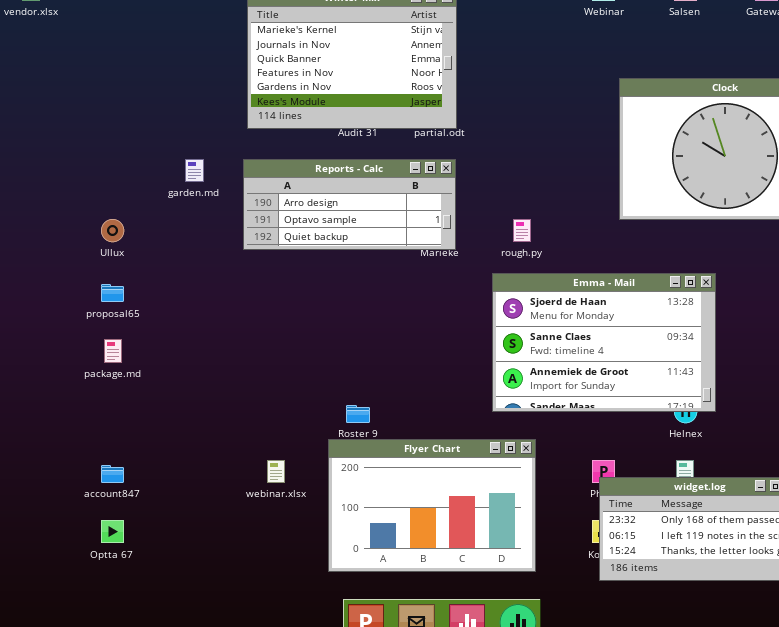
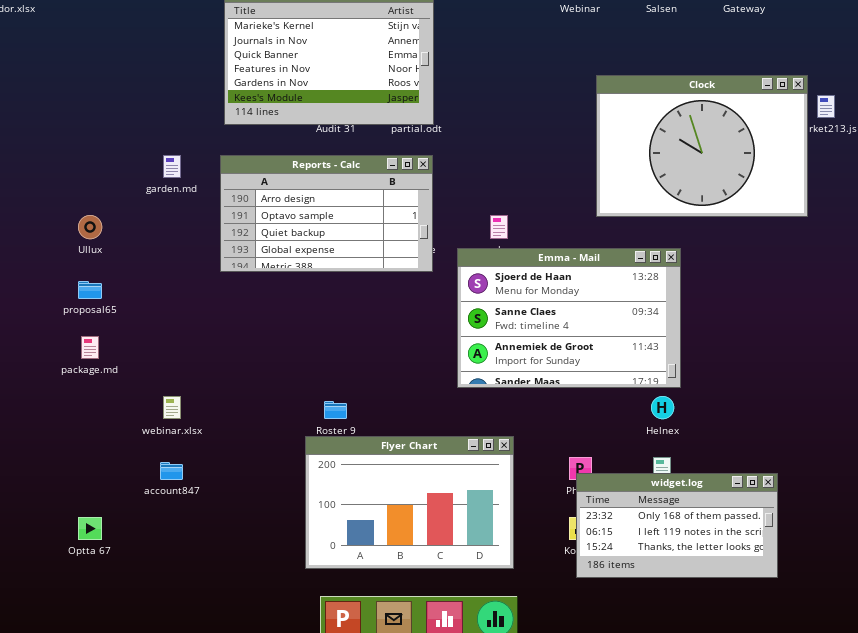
Reports - Calc: [243,159,456,250] -> [220,155,433,272], resized
Emma - Mail: [492,273,716,412] -> [457,248,681,388], moved
webinar.xlsx: [267,460,285,483] -> [163,396,181,419], moved
account847: [101,465,124,483] -> [160,462,183,480], moved

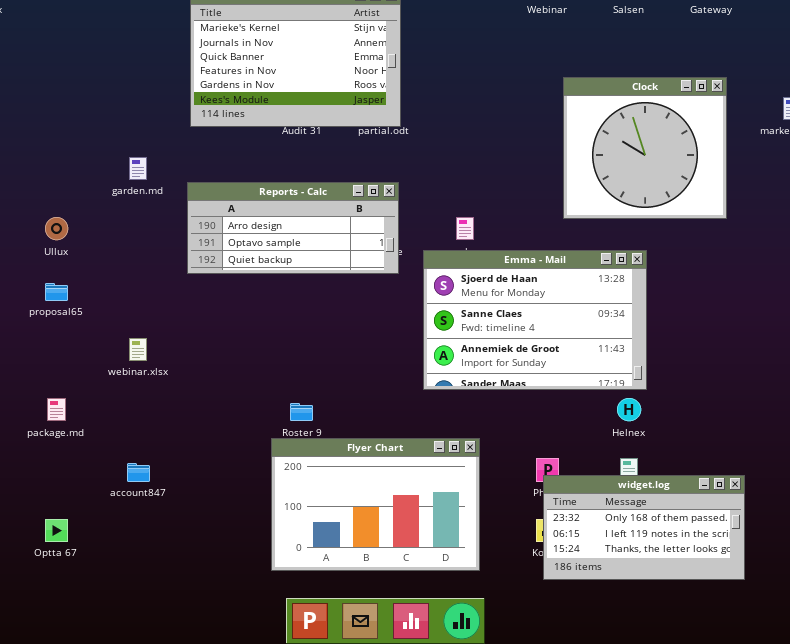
Clock: [596,75,808,217] -> [563,77,727,219], resized
Reports - Calc: [220,155,433,272] -> [187,182,399,274], resized
package.md: [81,336,99,359] -> [47,398,66,421], moved
webinar.xlsx: [163,396,181,419] -> [129,338,147,361], moved

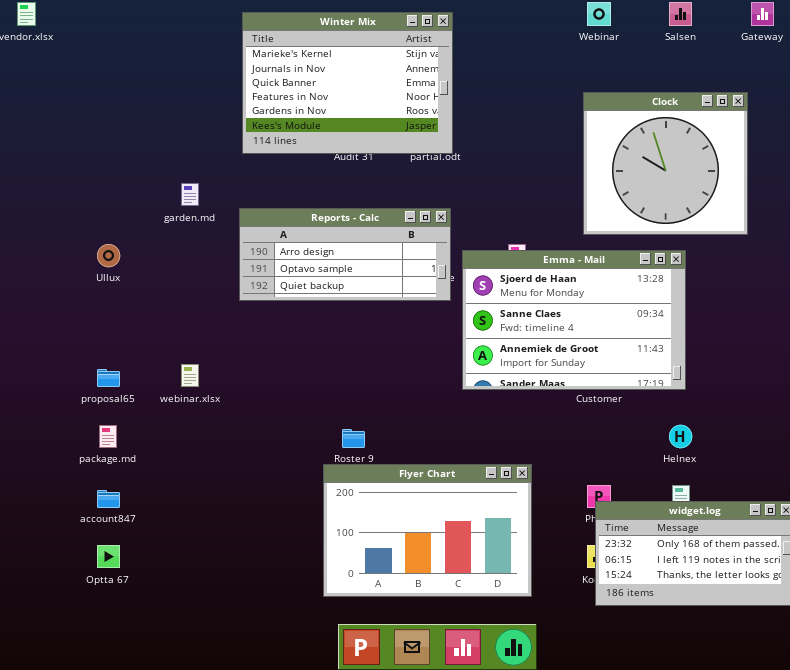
Clock: [563,77,727,219] -> [583,92,748,235], moved
Emma - Mail: [423,250,647,390] -> [462,250,686,390], moved
proposal65: [45,283,68,301] -> [97,369,120,387], moved
account847: [127,463,150,482] -> [97,490,120,508], moved

